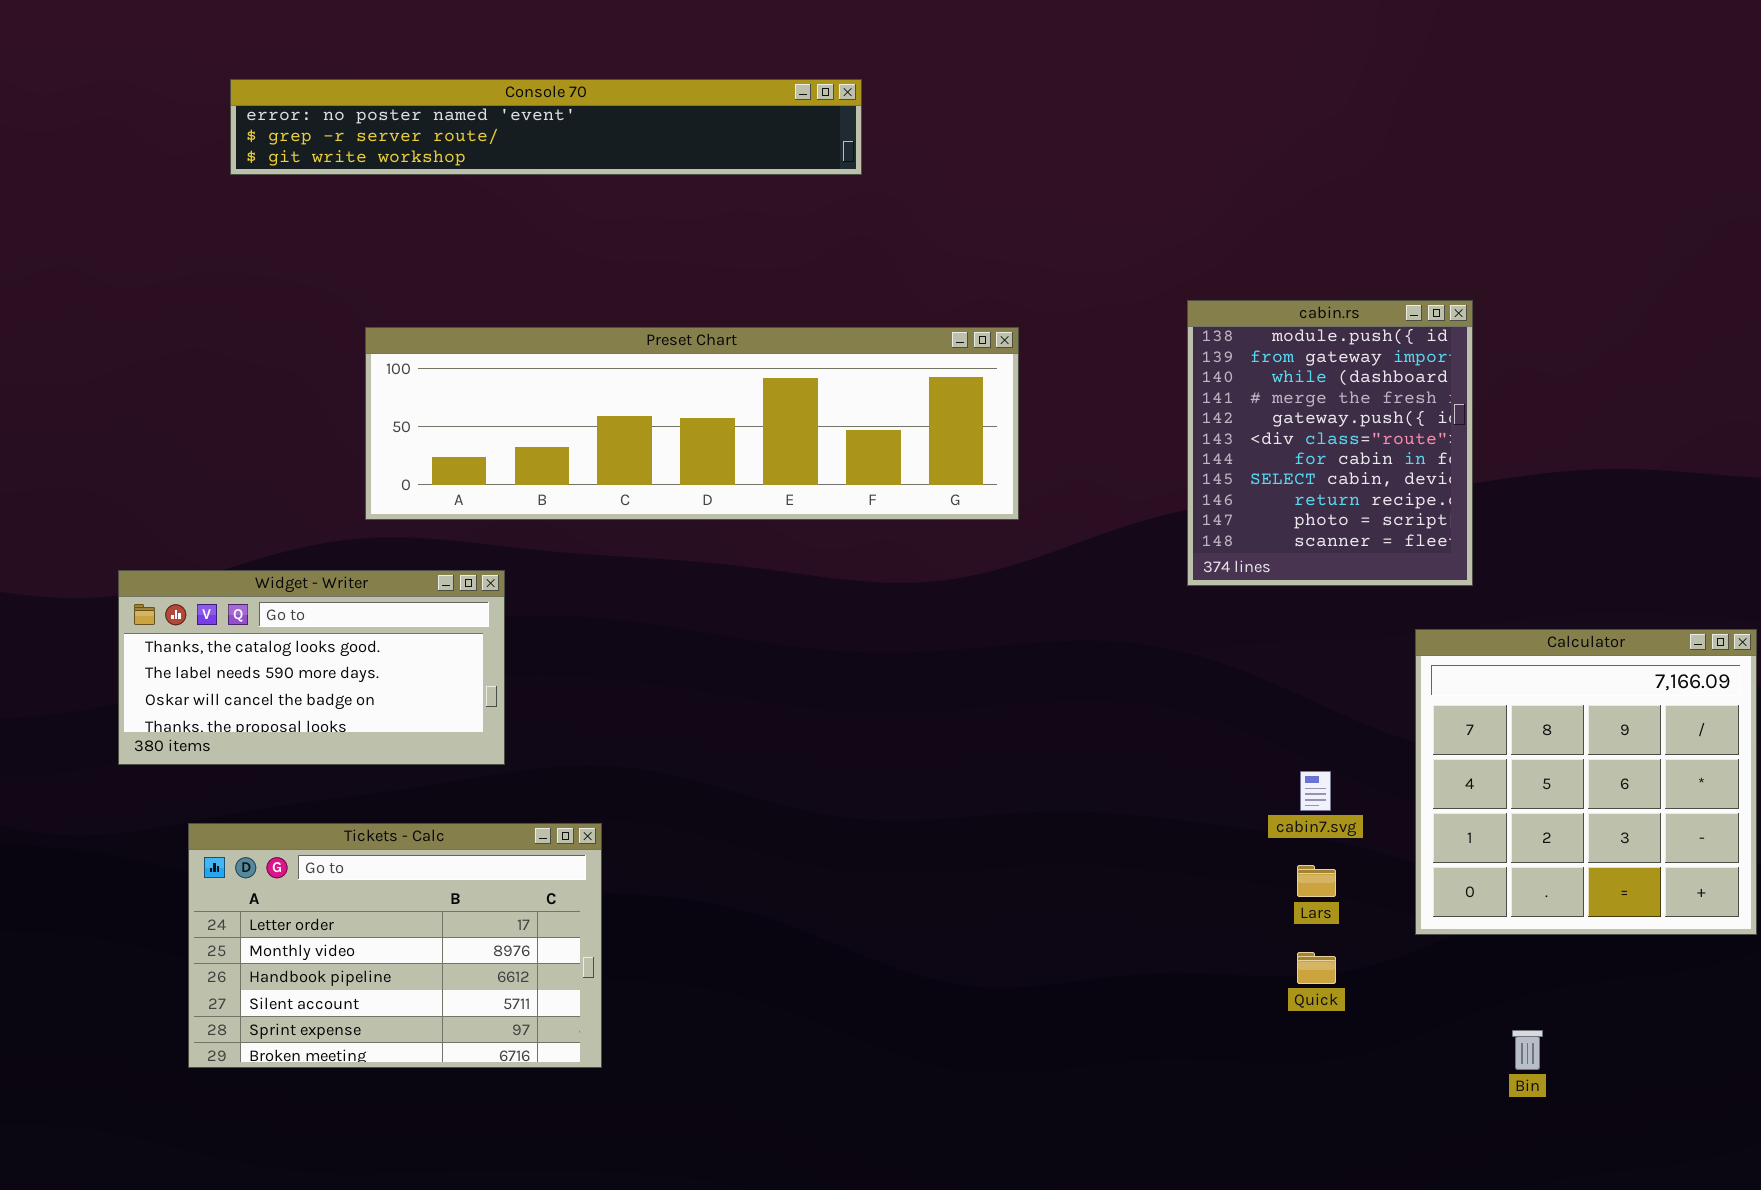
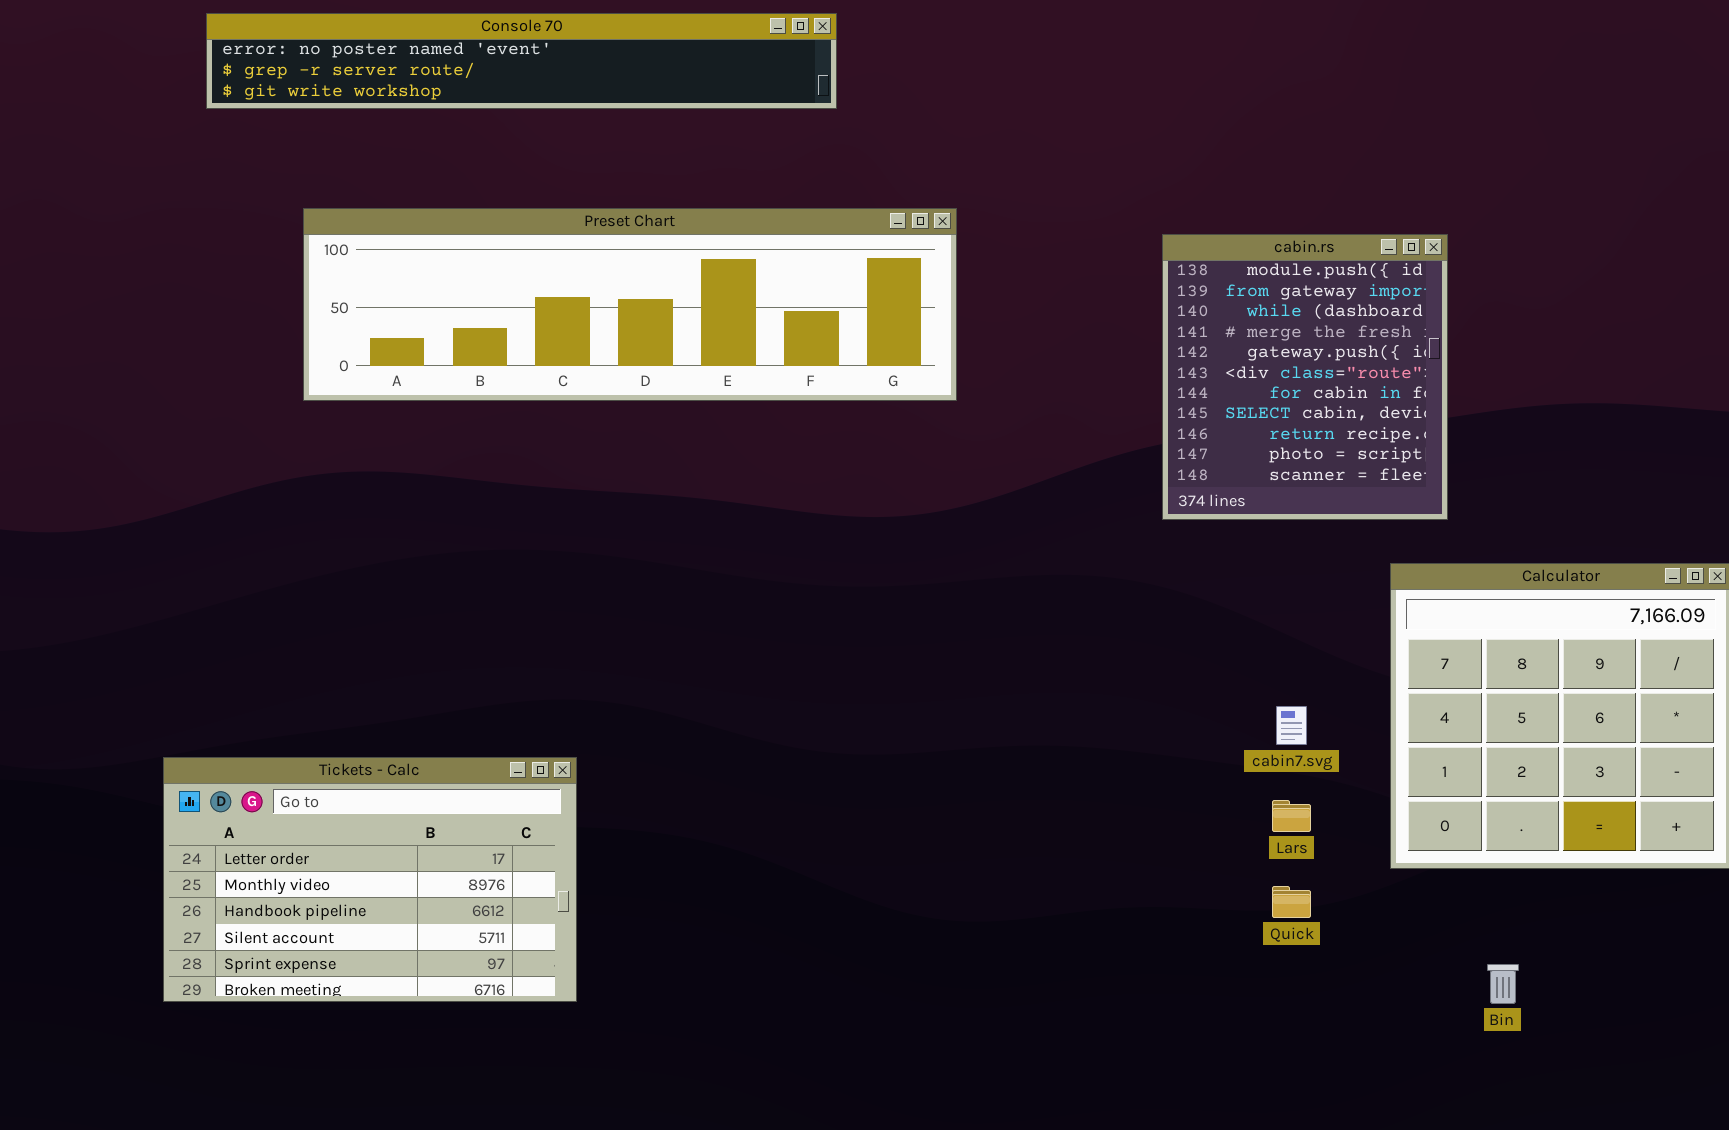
Preset Chart: [365,327,1019,520] -> [303,208,957,401], moved
Widget - Writer: [118,570,505,765] -> none, closed

